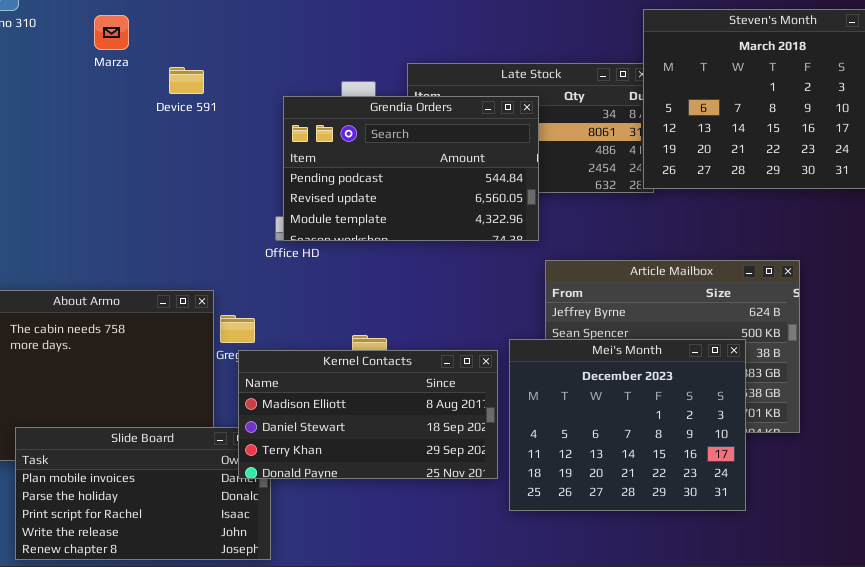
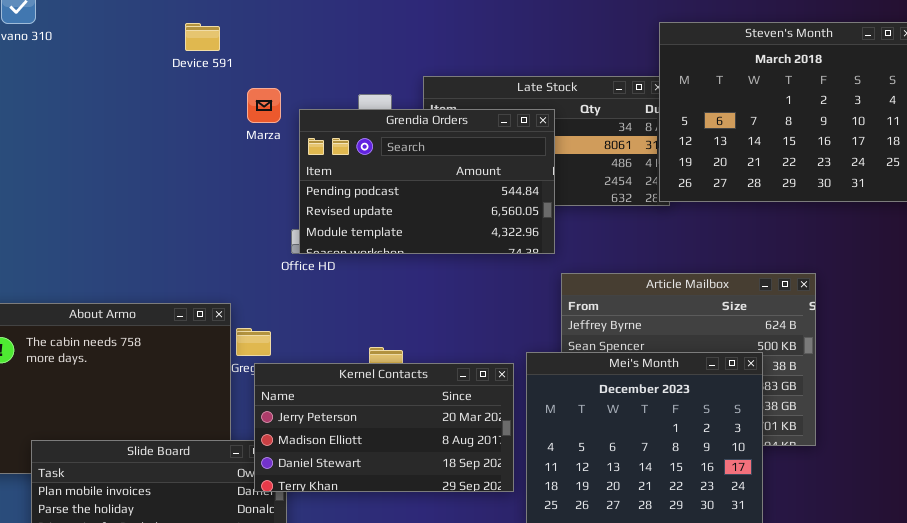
Marza: [94,15,129,50] -> [247,88,281,123], moved
Device 591: [169,67,204,94] -> [185,23,220,51], moved
Kernel Contacts: [238,350,498,479] -> [254,363,514,492], scrolled up 1 row

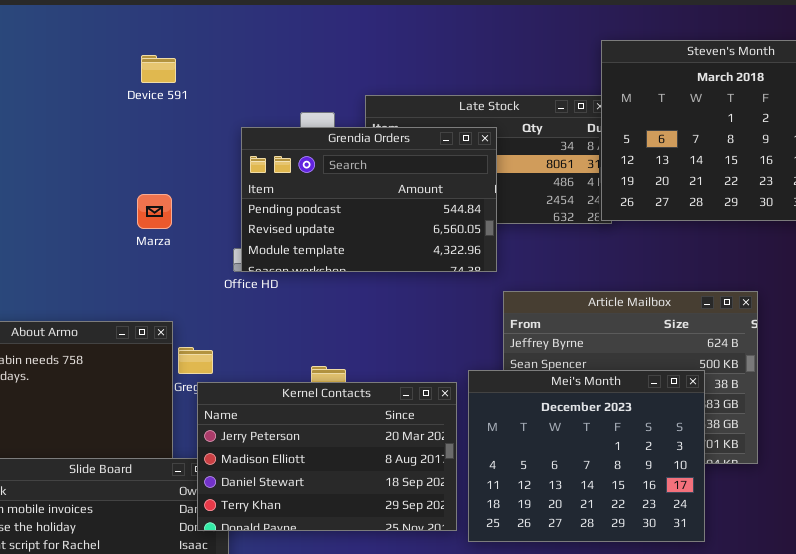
Device 591: [185,23,220,51] -> [141,55,176,83], moved
Marza: [247,88,281,123] -> [137,194,172,229], moved
Kernel Contacts: [254,363,514,492] -> [197,382,457,531], resized

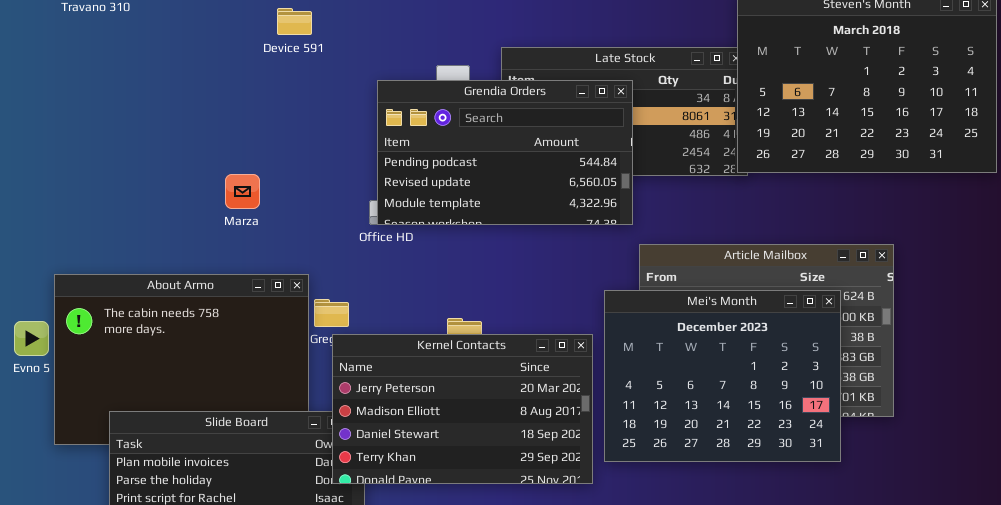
Marza: [137,194,172,229] -> [225,174,260,209], moved
Mei's Month: [468,370,705,542] -> [604,290,841,462], moved

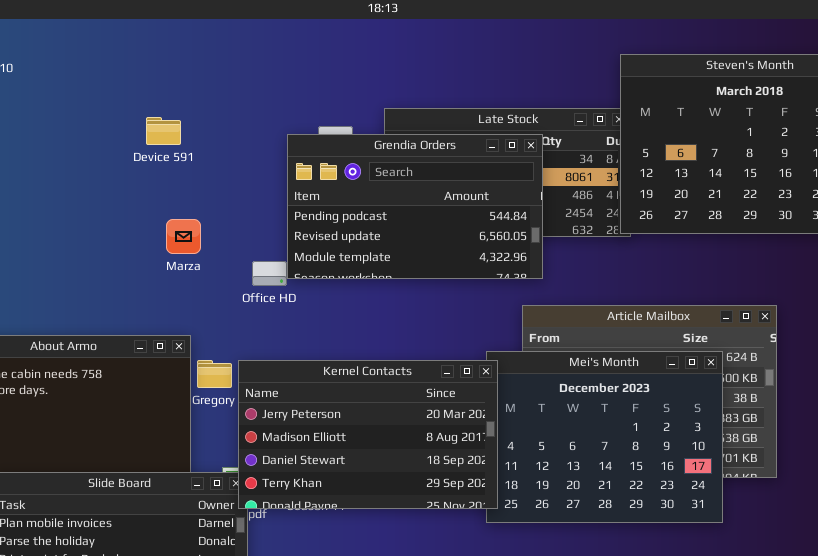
Device 591: [277,8,312,35] -> [146,117,181,145], moved
Grendia Orders: [377,80,633,225] -> [287,134,543,279], moved
Marza: [225,174,260,209] -> [166,219,201,254], moved
Kernel Contacts: [332,334,593,484] -> [238,360,498,509], moved

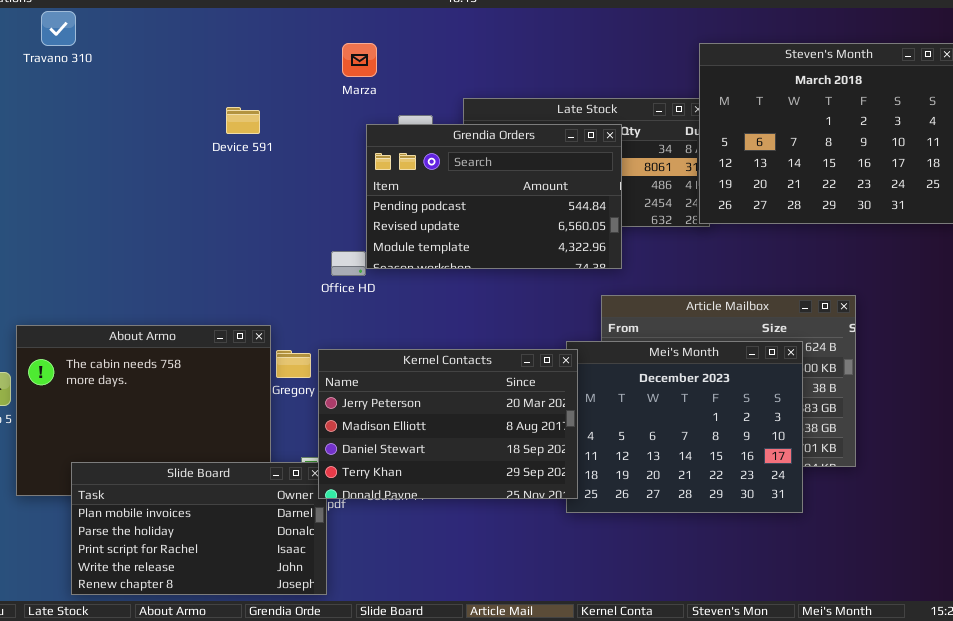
Marza: [166,219,201,254] -> [342,43,377,77], moved

